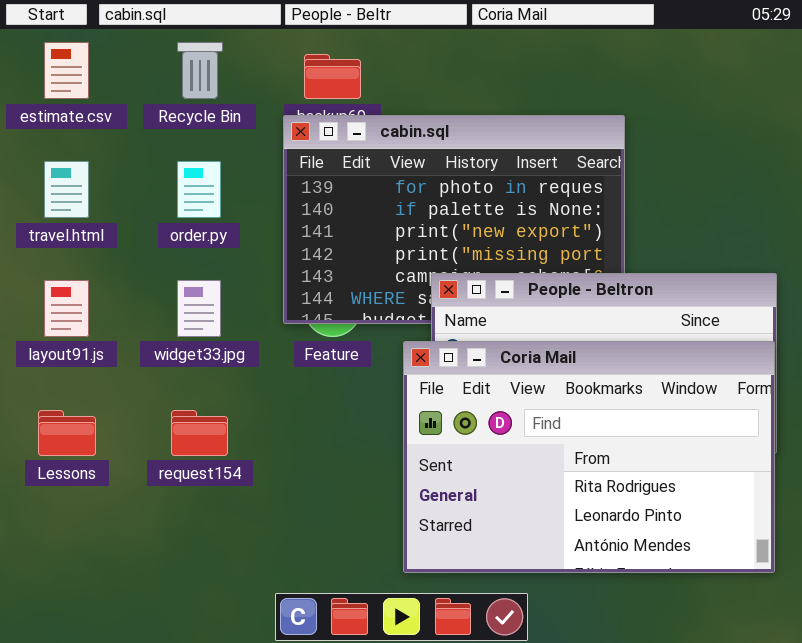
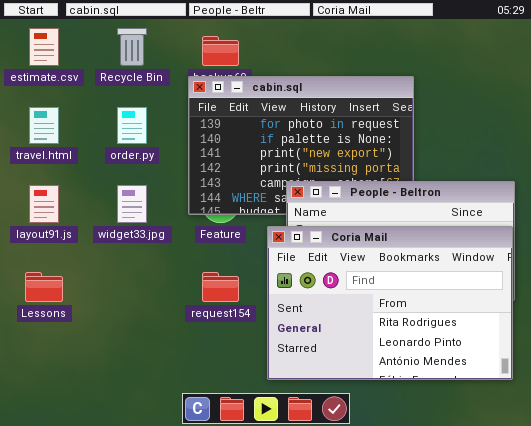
request154: [171,410,228,456] -> [202,272,239,302], moved

